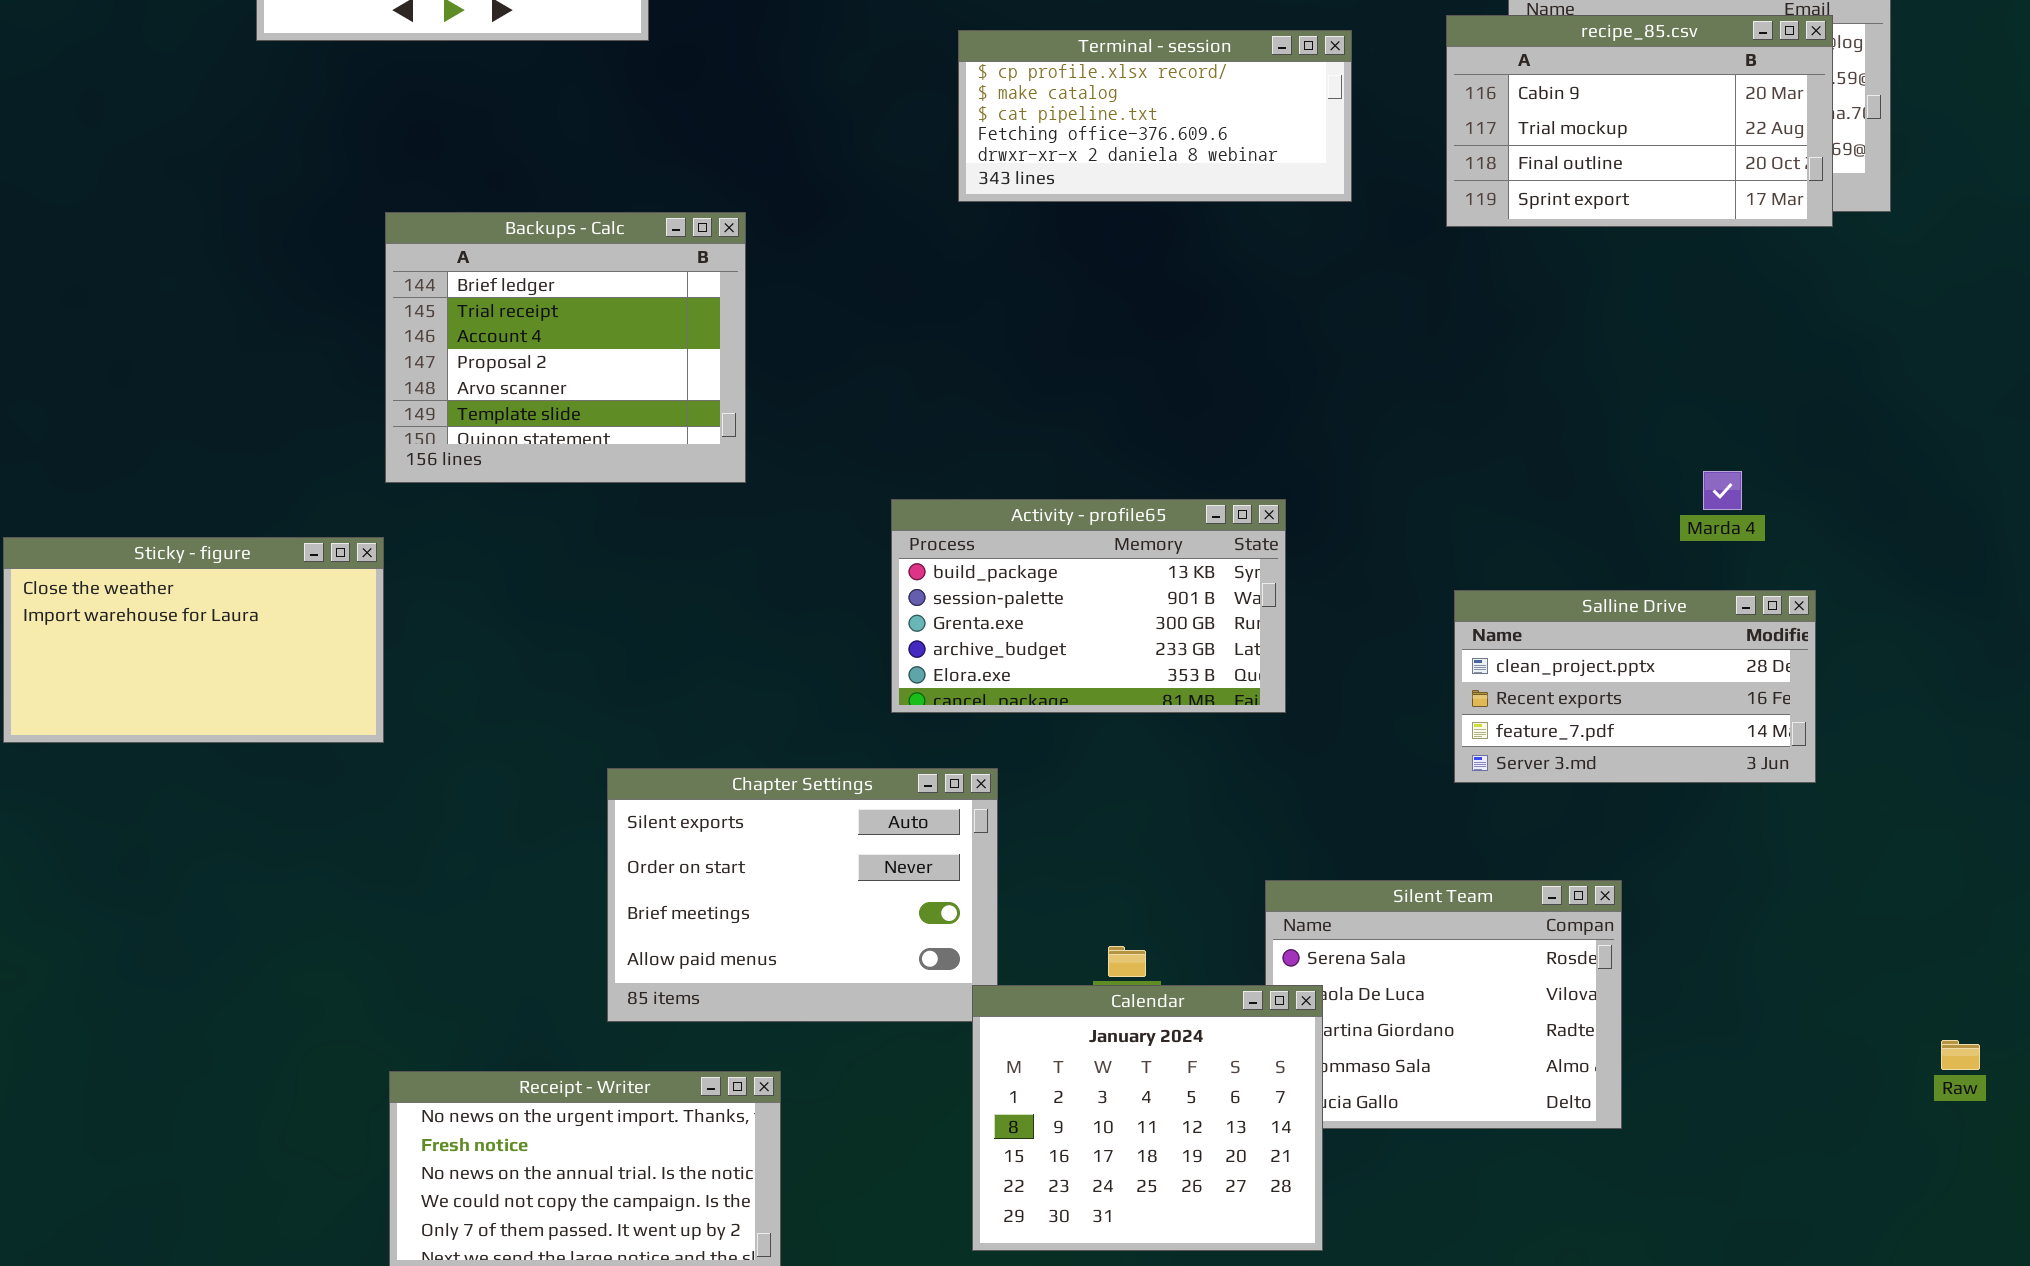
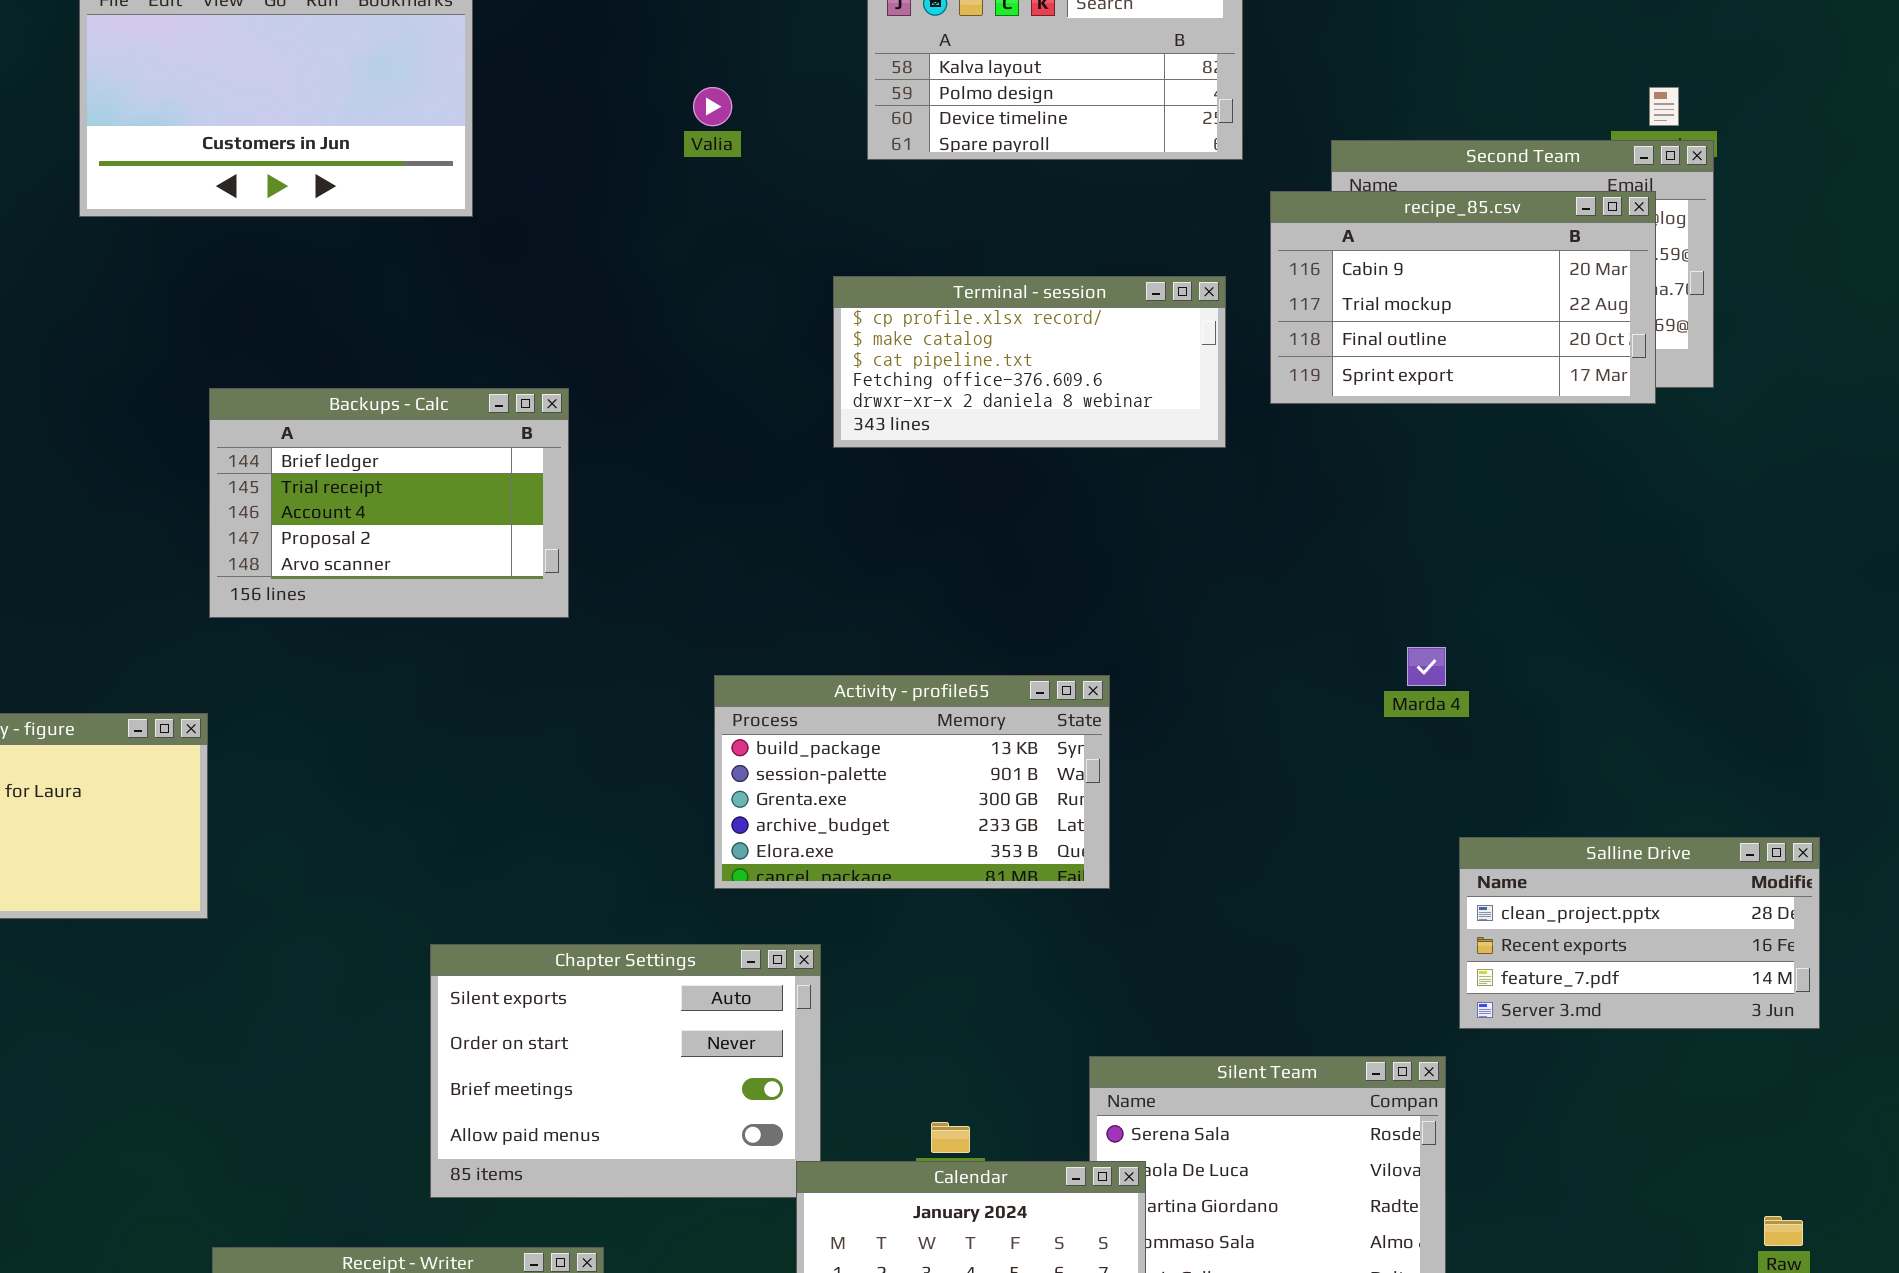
Terminal - session: [958,30,1352,202] -> [833,276,1226,448], moved
Backups - Calc: [385,212,746,483] -> [209,388,569,618], resized
Marda 4: [1703,471,1742,510] -> [1407,647,1446,686], moved
Salline Drive: [1454,590,1816,783] -> [1459,837,1820,1029], moved

